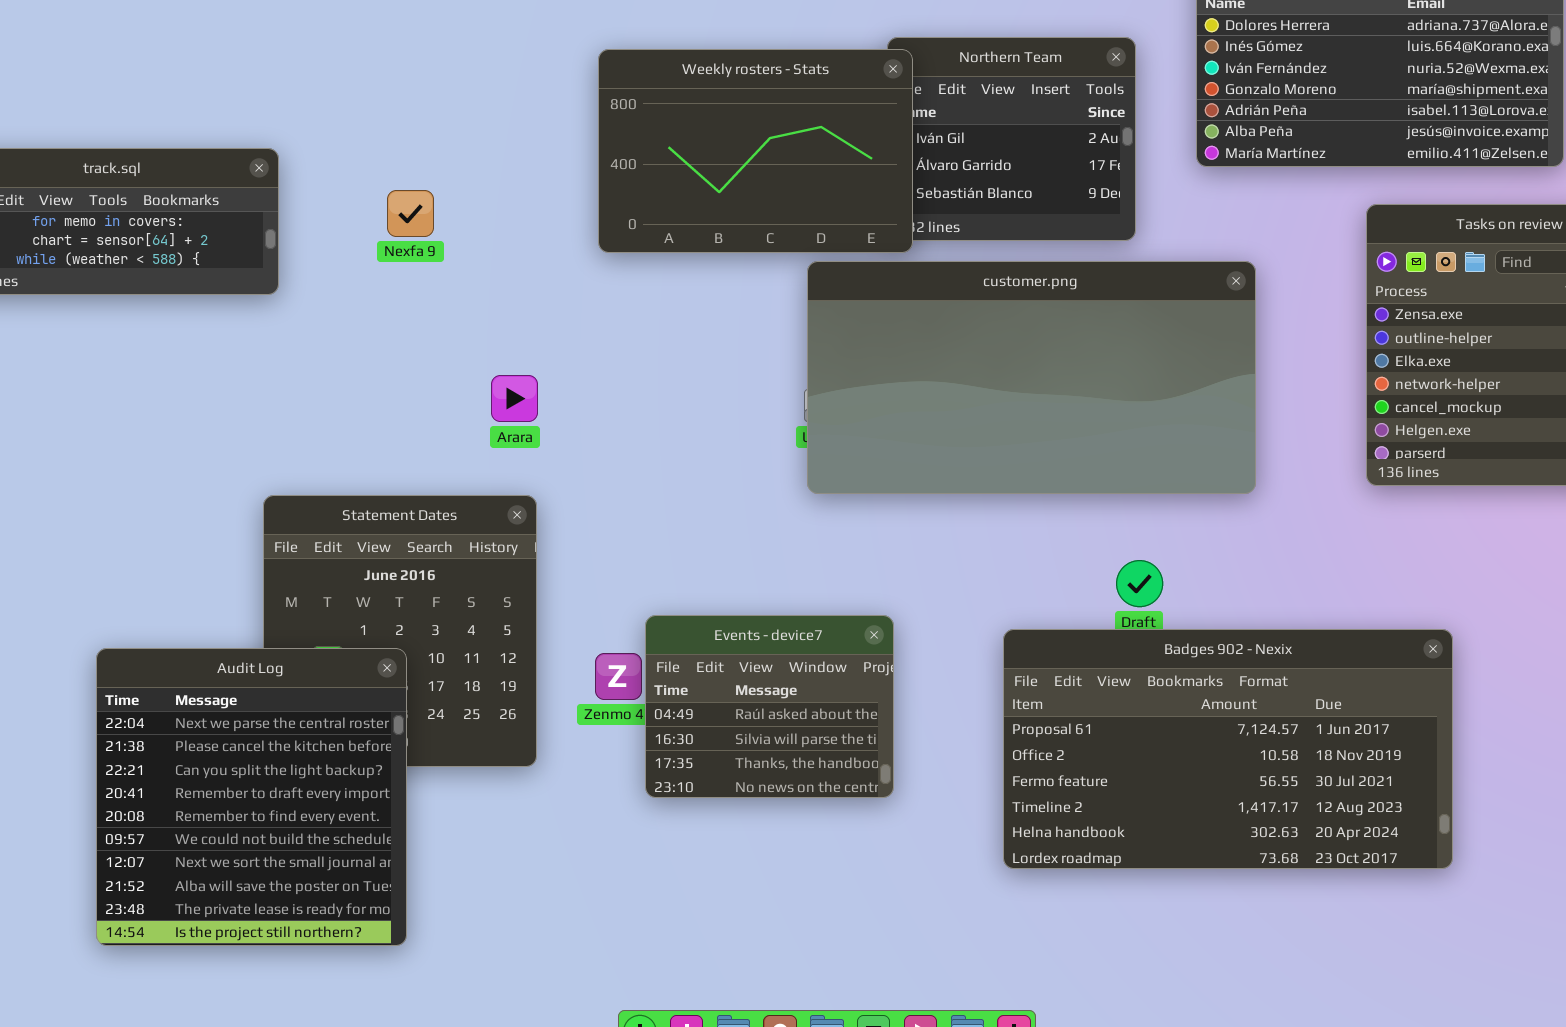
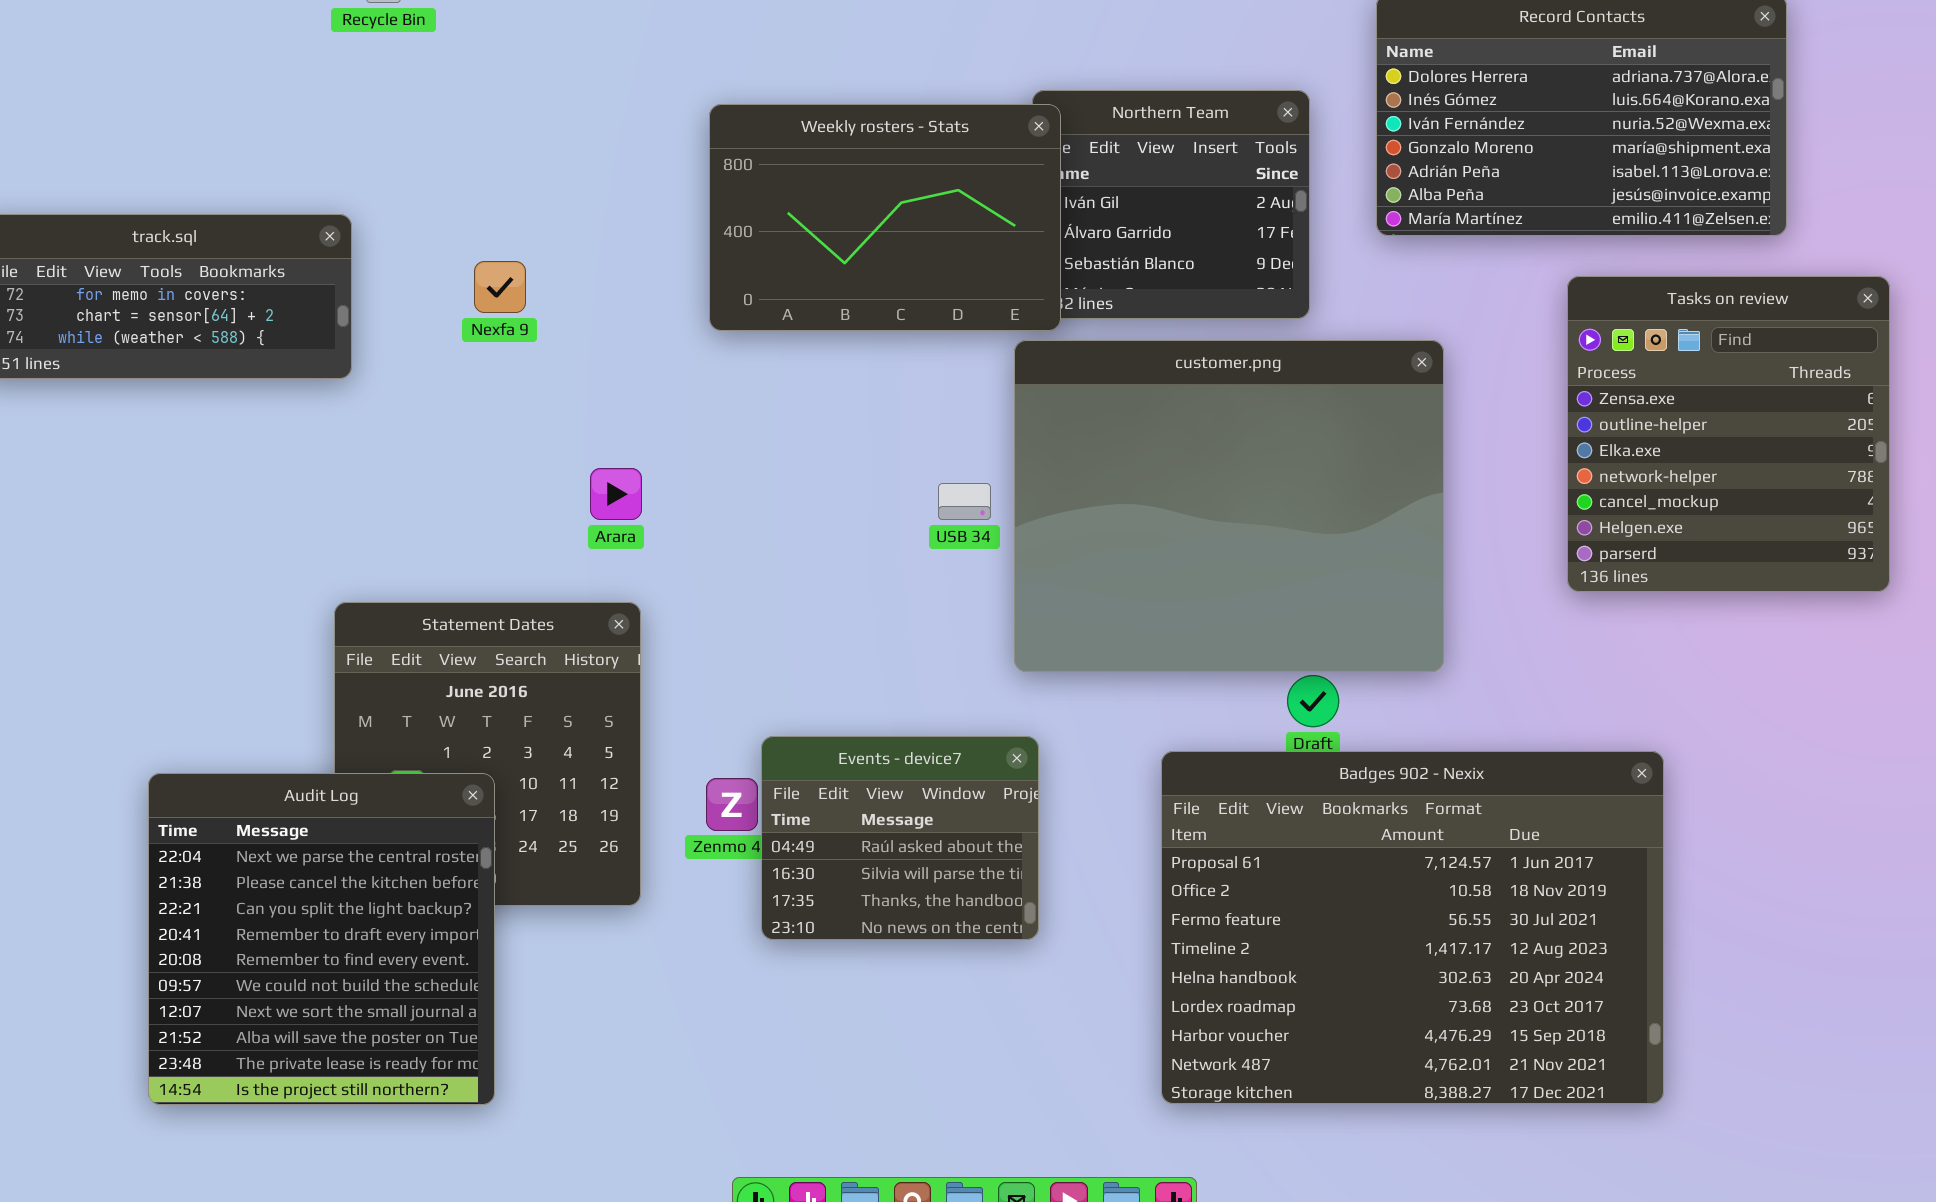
customer.png: [807,261,1256,494] -> [1014,340,1444,672], resized
Badges 902 - Nexix: [1003,629,1453,869] -> [1161,751,1664,1104], resized

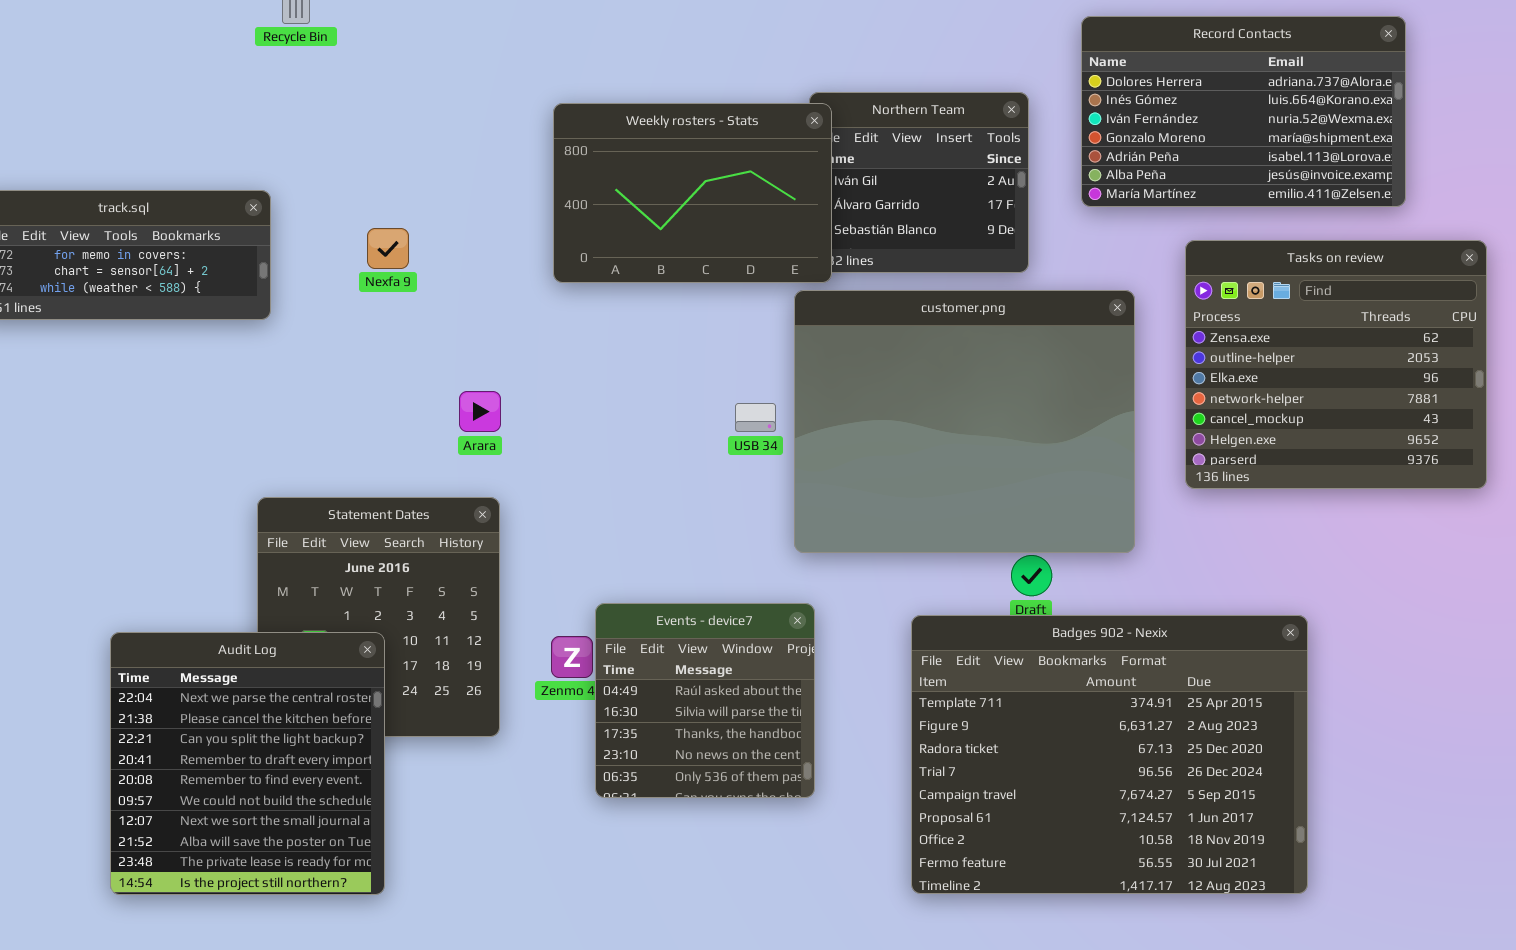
Tasks on review: [1567,276,1890,592] -> [1185,240,1487,489], resized
Events - device7: [761,736,1039,940] -> [595,603,815,798], resized
Badges 902 - Nexix: [1161,751,1664,1104] -> [911,615,1308,894], scrolled up 5 rows

